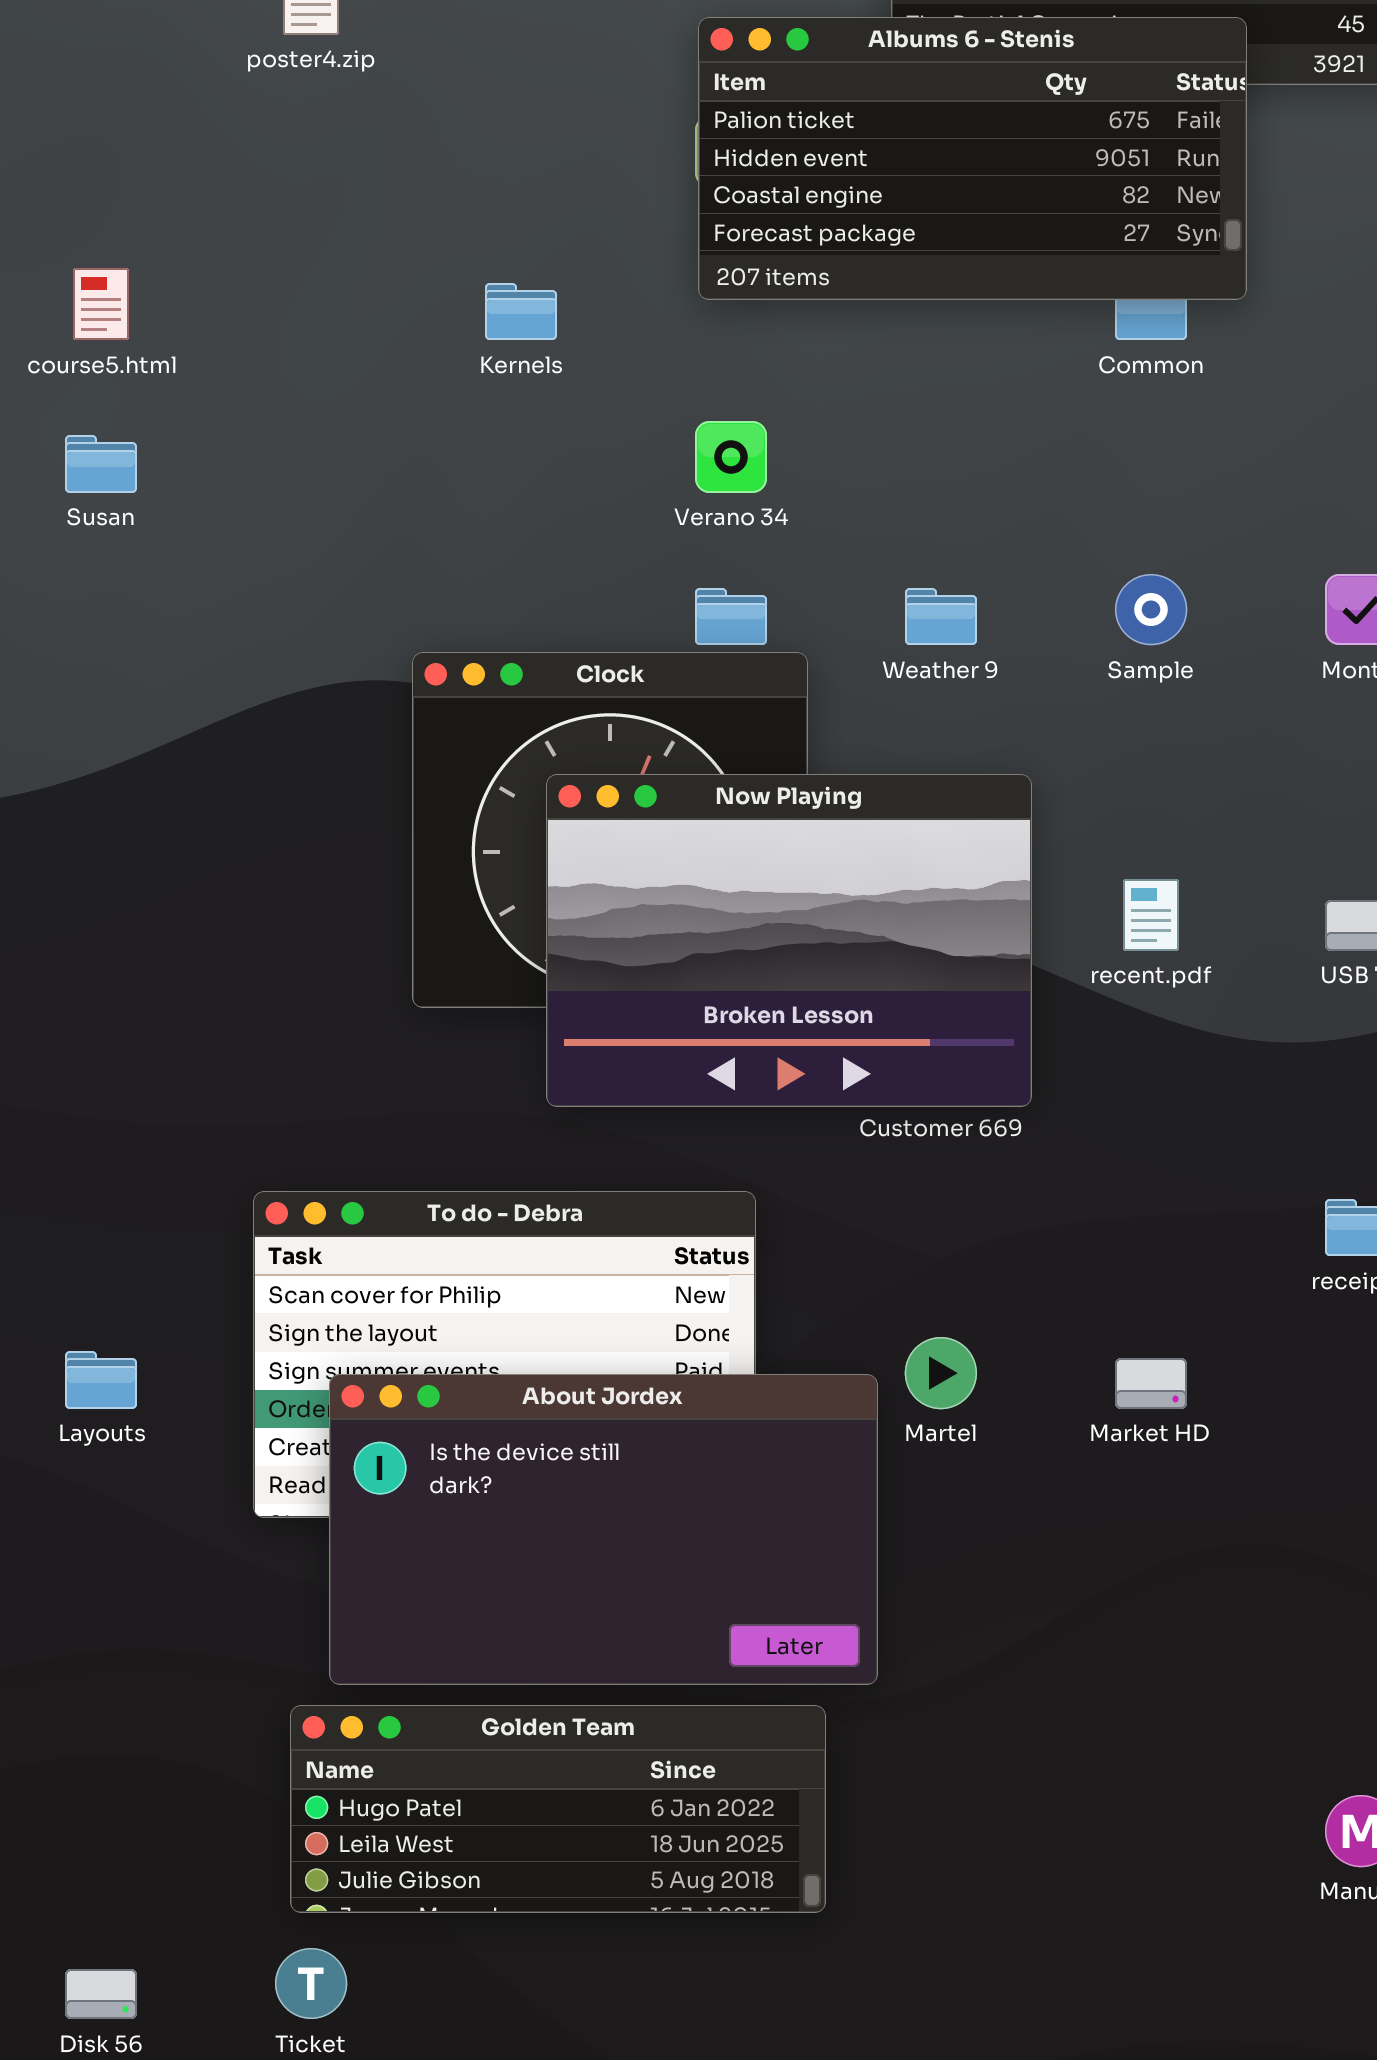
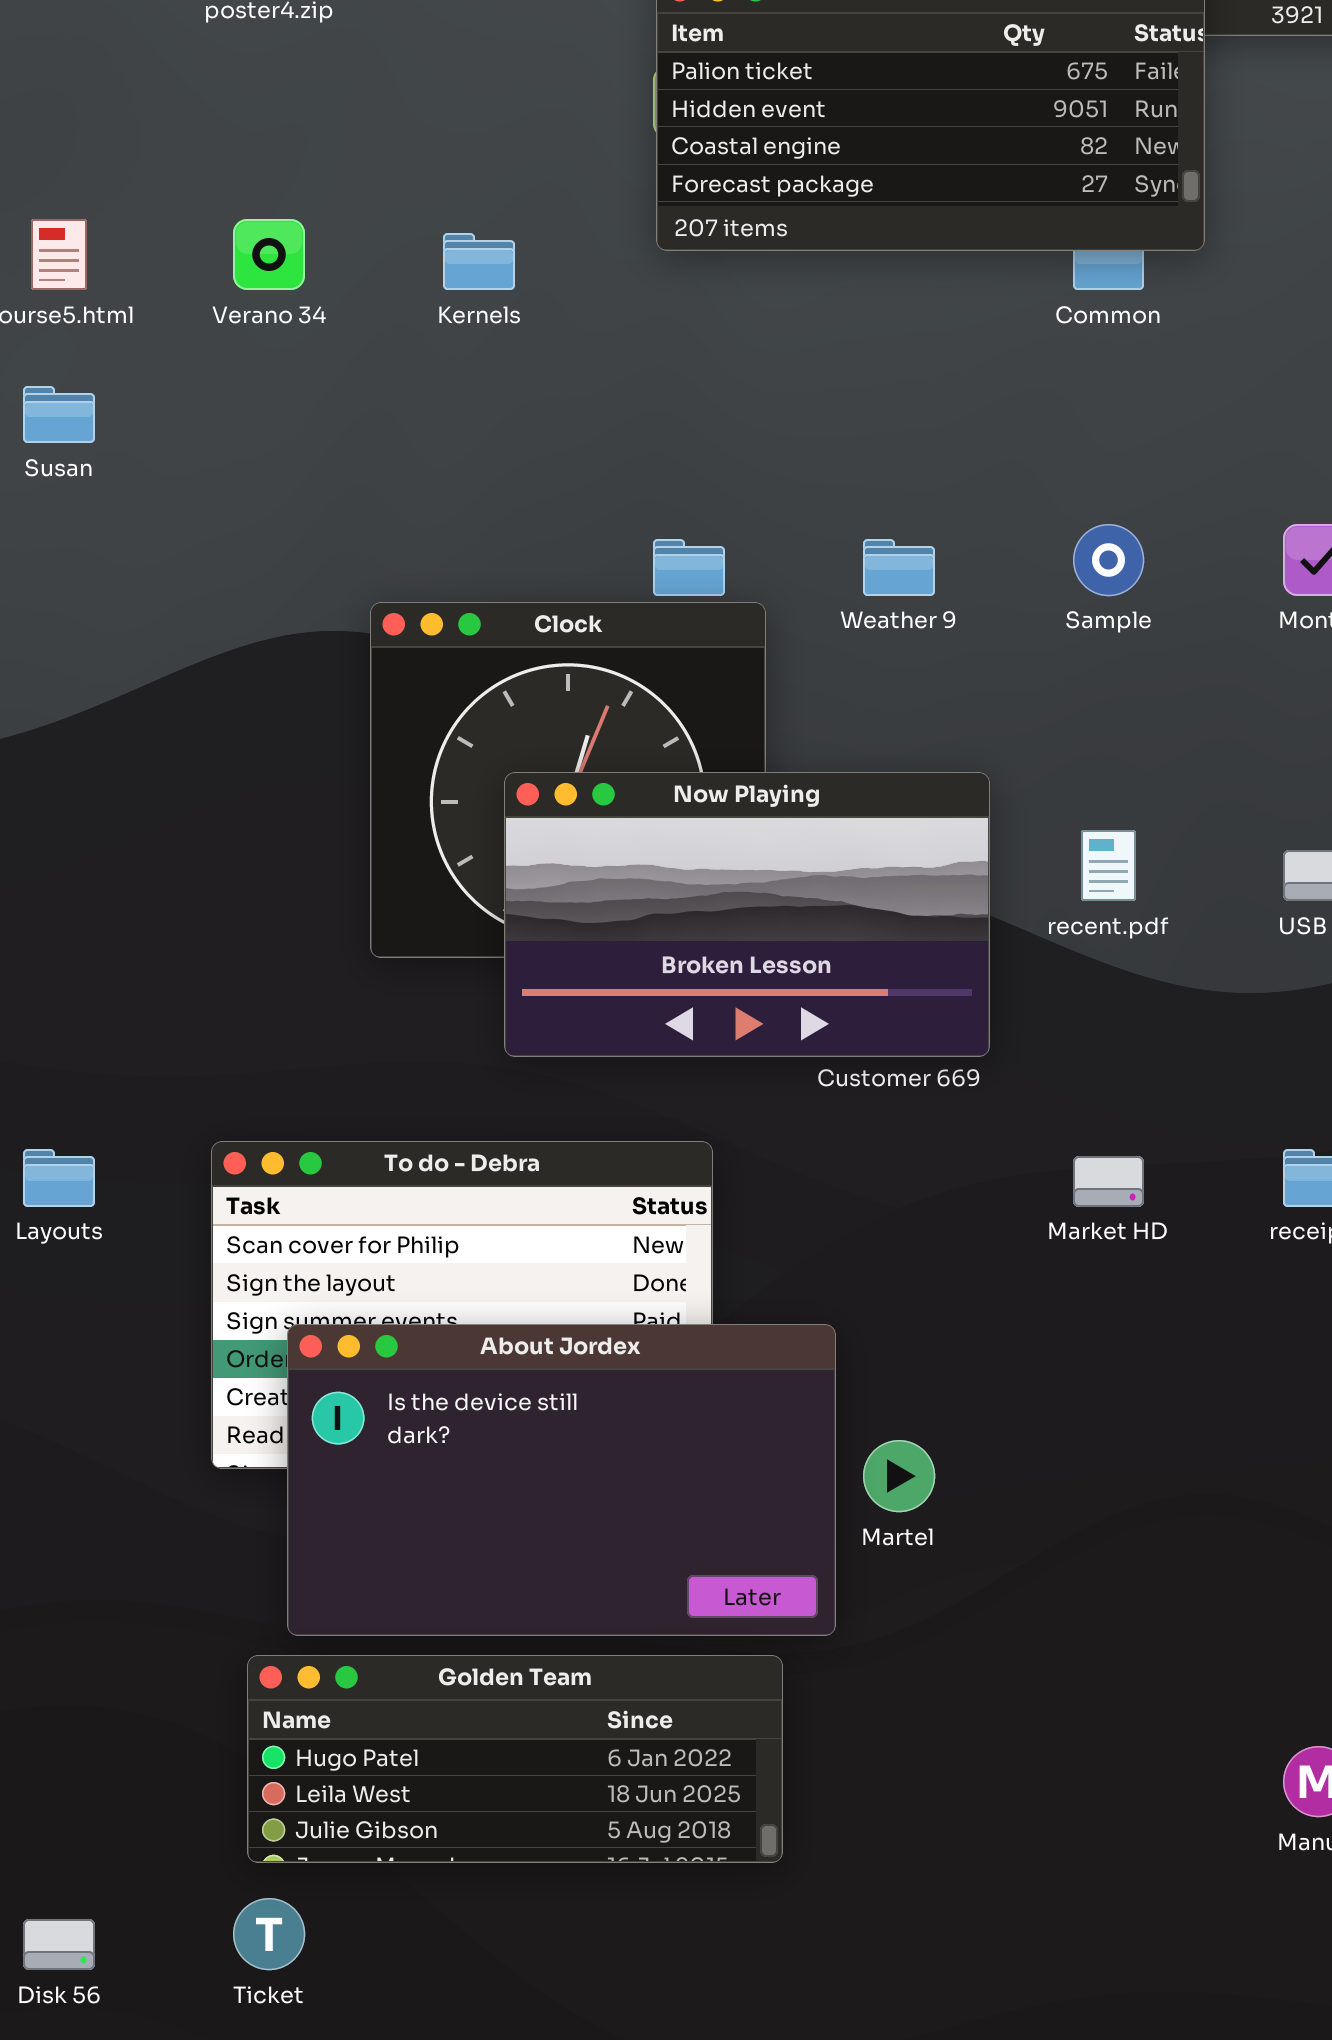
Verano 34: [695,421,767,493] -> [233,219,305,290], moved
Now Playing: [546,774,1032,1107] -> [504,772,990,1057], resized
Martel: [905,1337,977,1409] -> [863,1440,935,1512], moved
Layouts: [65,1351,137,1409] -> [23,1149,95,1207], moved
Market HD: [1115,1358,1187,1409] -> [1073,1156,1144,1207], moved

